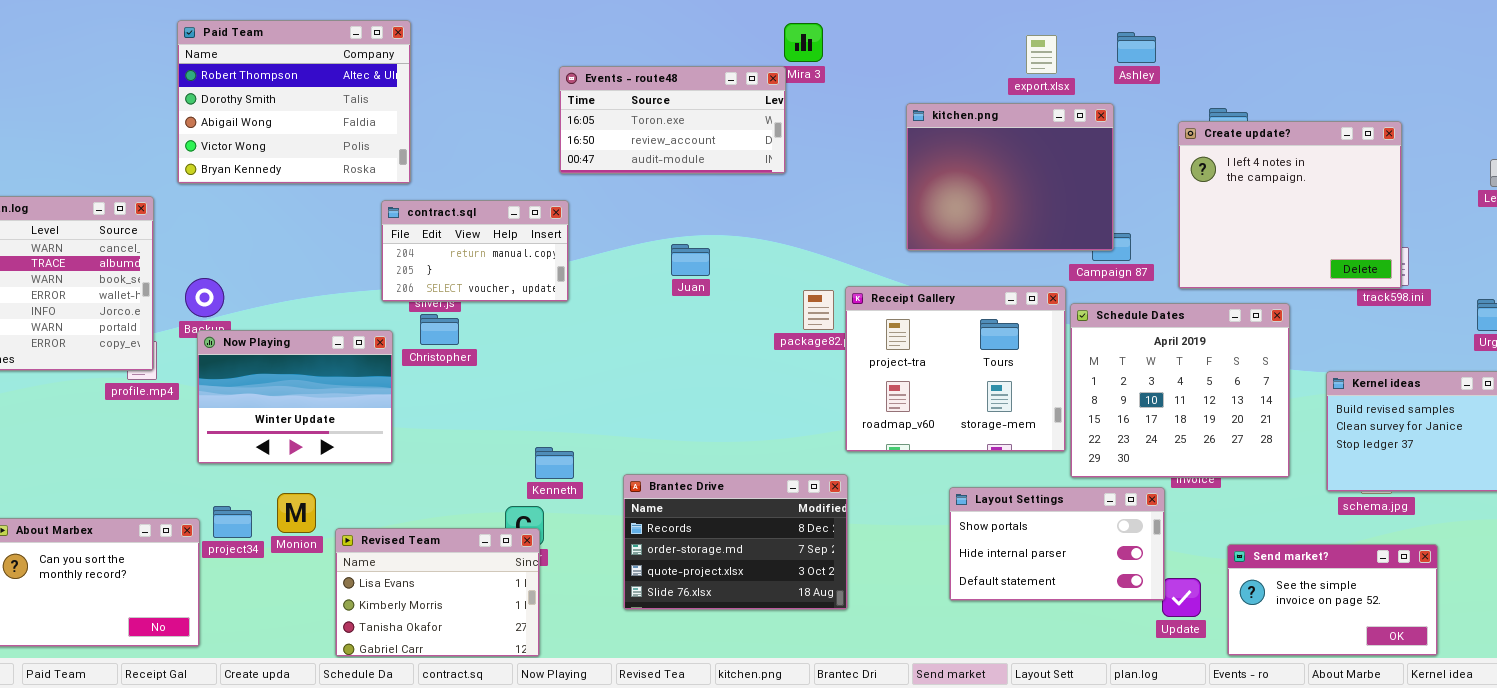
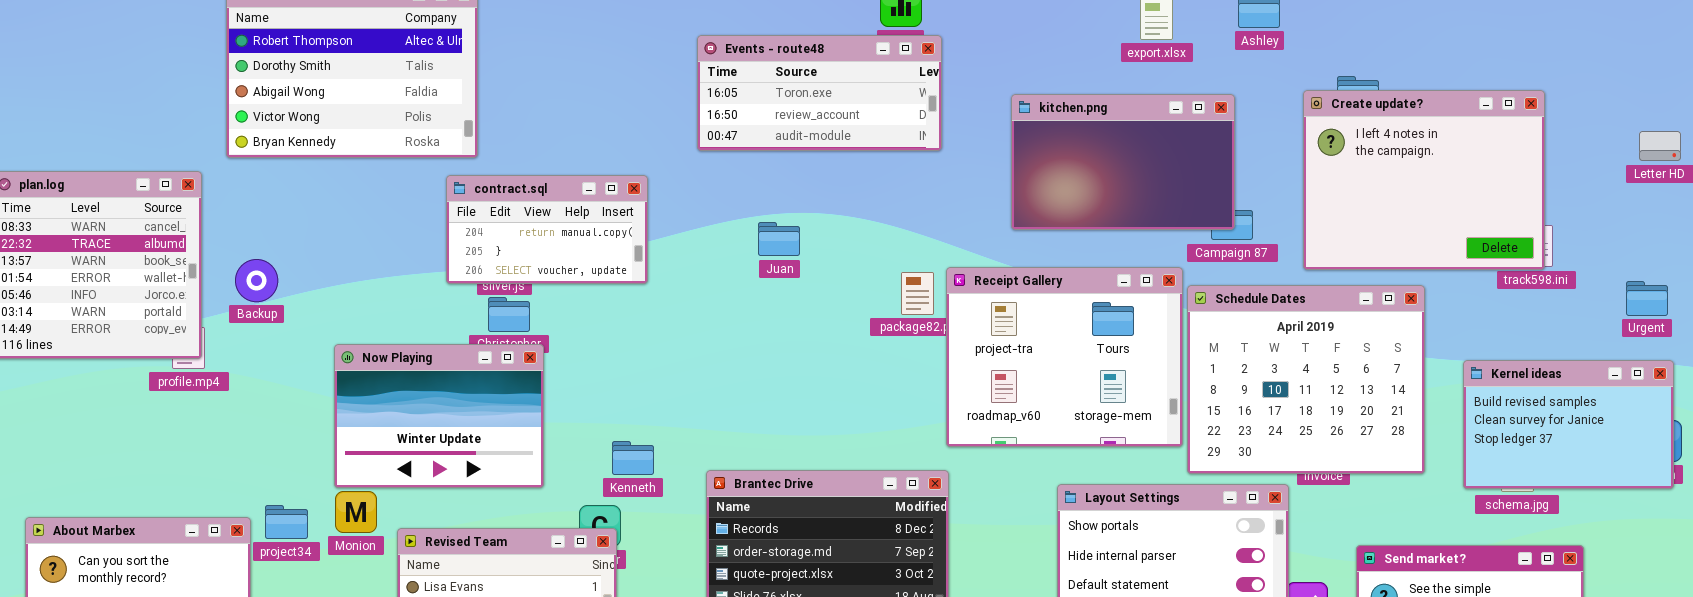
Events - route48: [559,66,786,174] -> [697,35,942,151], moved
kitchen.png: [906,103,1114,251] -> [1011,94,1235,230], resized
Now Playing: [197,330,393,464] -> [334,344,544,488], moved

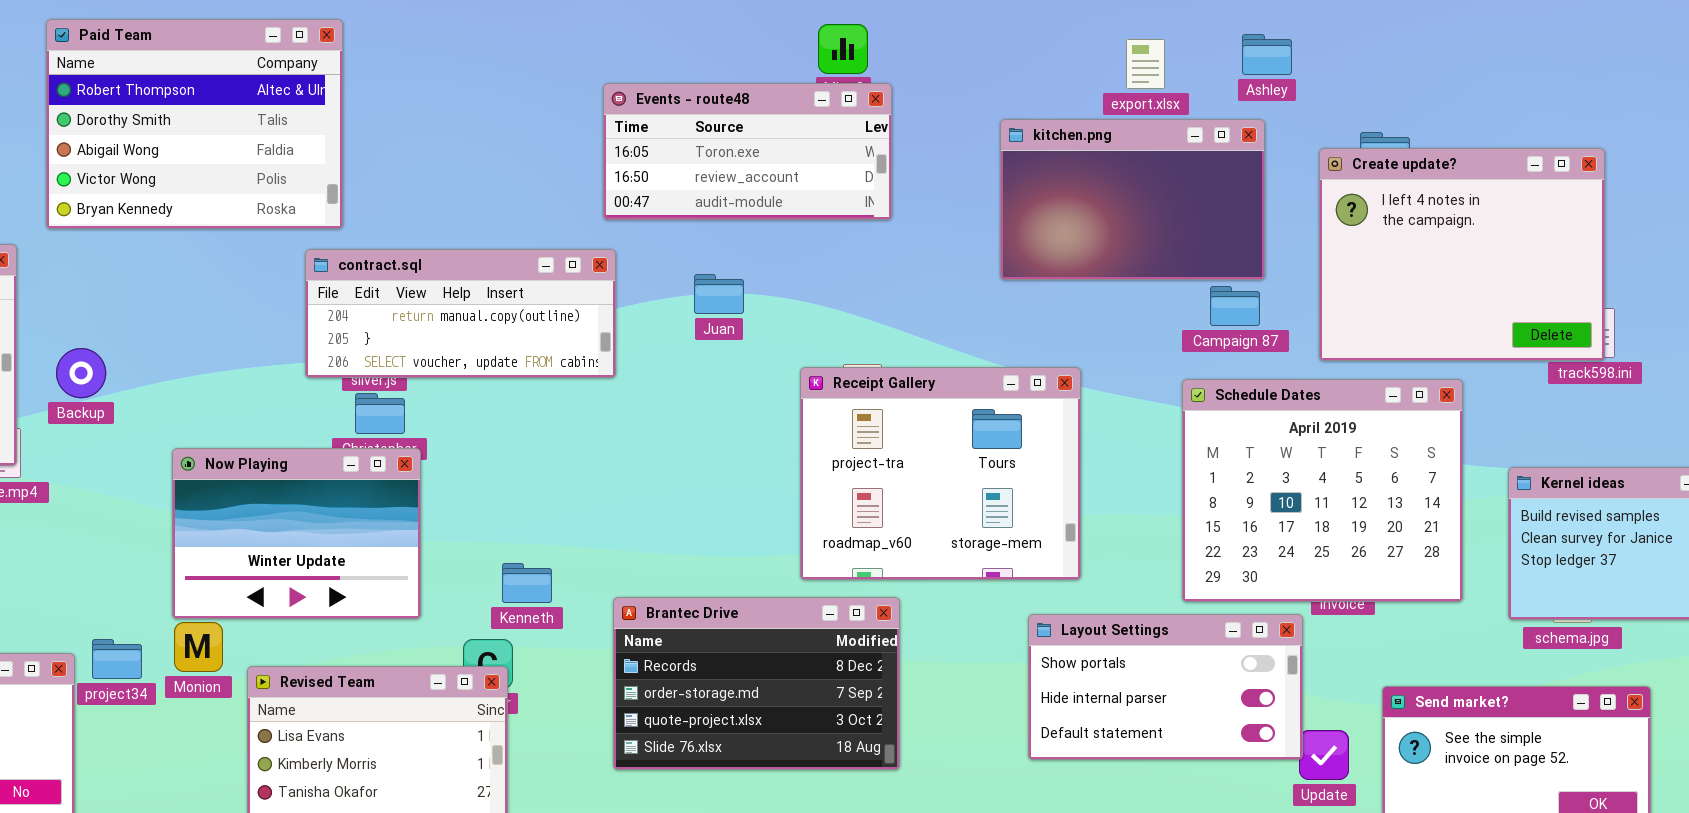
kitchen.png: [1011,94,1235,230] -> [1000,119,1265,280], moved
contract.sql: [446,175,648,284] -> [305,249,616,378], resized
Juan: [758,222,800,256] -> [694,274,744,314], moved
Receipt Gallery: [946,267,1183,447] -> [800,367,1081,580], moved

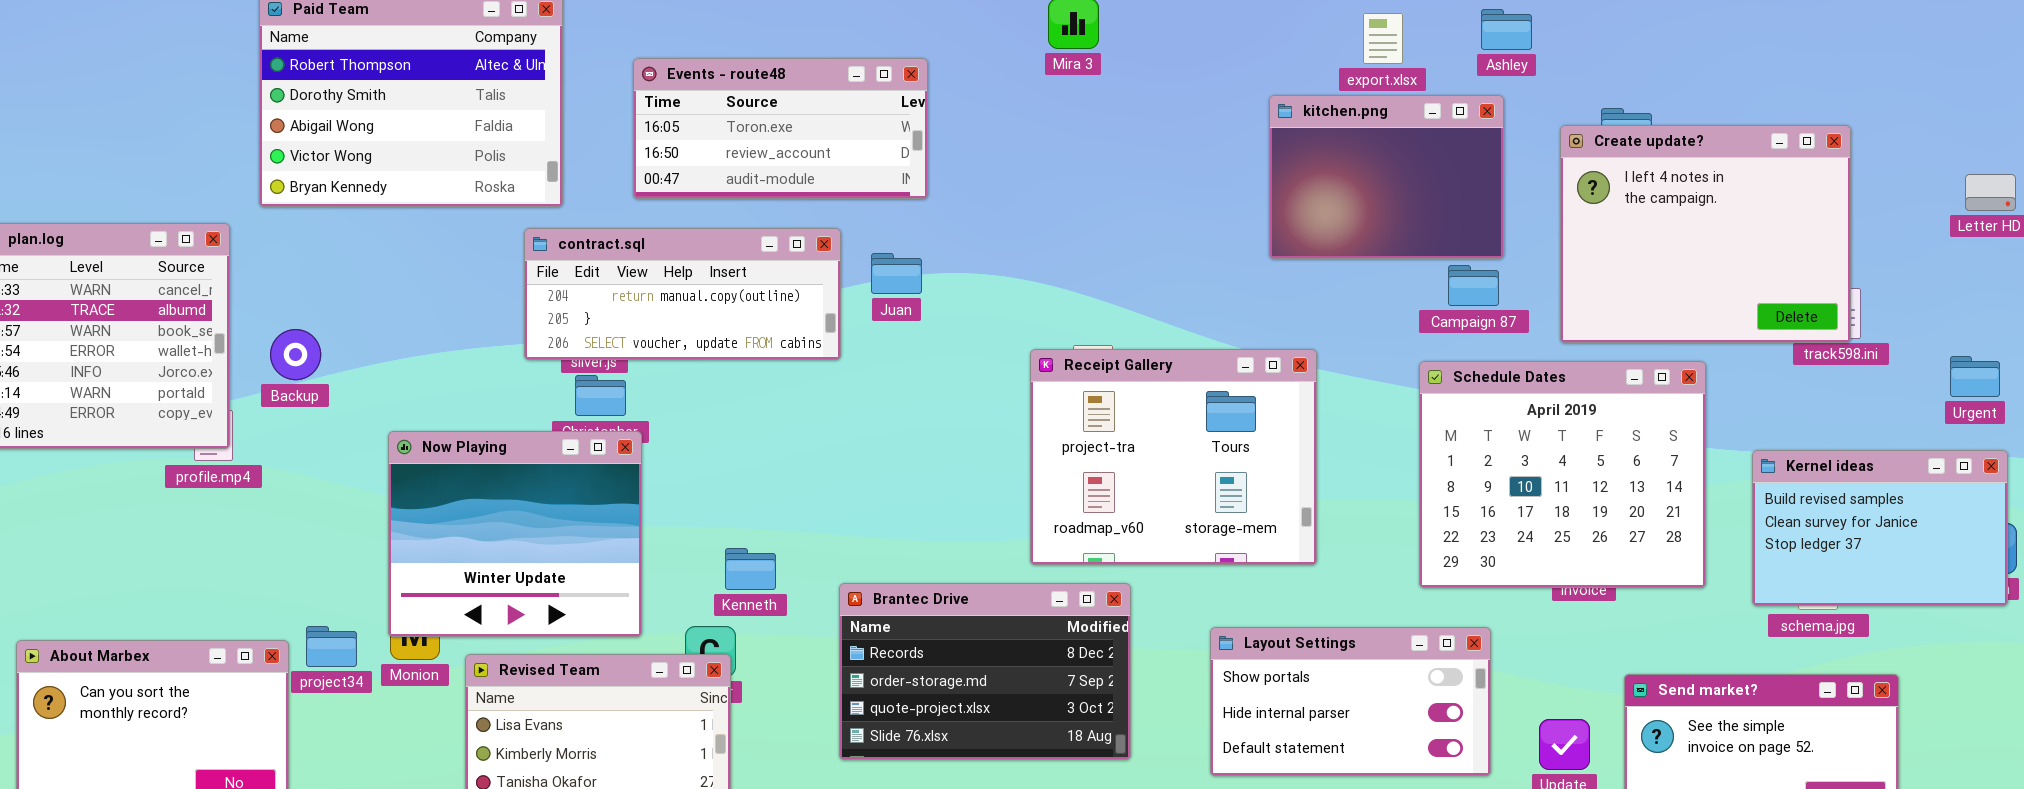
Events - route48: [603,83,892,220] -> [633,58,928,199], moved
kitchen.png: [1000,119,1265,280] -> [1269,95,1504,259], resized
Juan: [694,274,744,314] -> [871,253,922,294], moved
Now Playing: [172,448,421,619] -> [388,431,642,637], resized
Layout Settings: [1028,614,1303,760] -> [1210,627,1491,776], moved

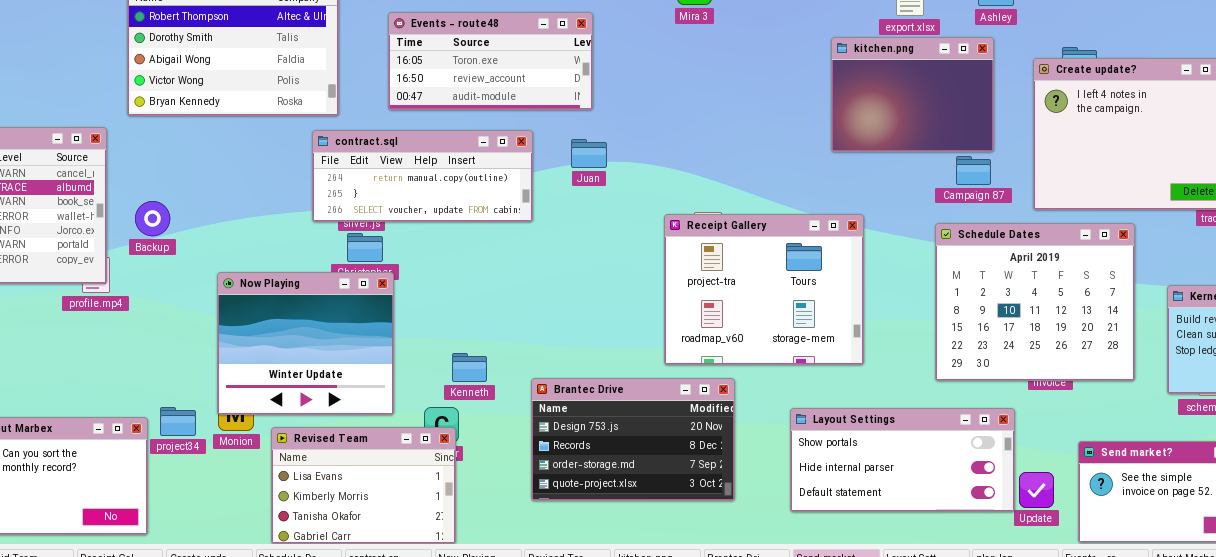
Juan: [871,253,922,294] -> [571,139,607,168], moved
Brantec Drive: [839,583,1131,760] -> [531,378,735,501], scrolled up 1 row
Layout Settings: [1210,627,1491,776] -> [790,408,1015,512], resized

